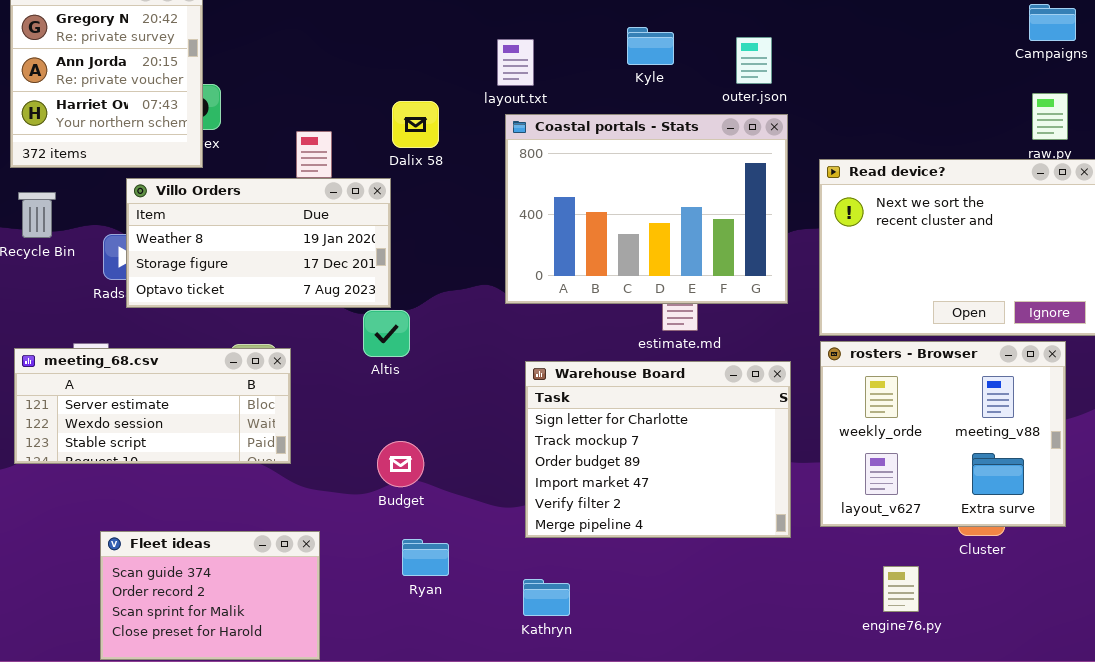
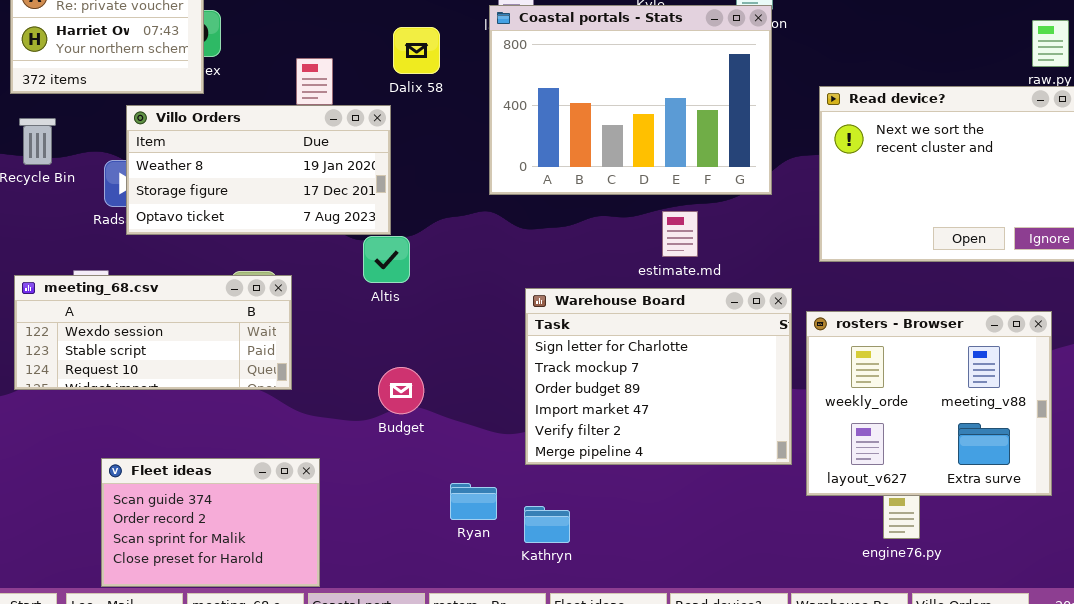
Coastal portals - Stats: [505,114,788,304] -> [489,5,772,195], moved
rosters - Browser: [820,341,1066,527] -> [806,311,1052,496], moved
meeting_68.csv: [14,348,291,464] -> [14,275,292,390], scrolled down 1 row
Ryan: [402,539,449,576] -> [450,483,497,520], moved

